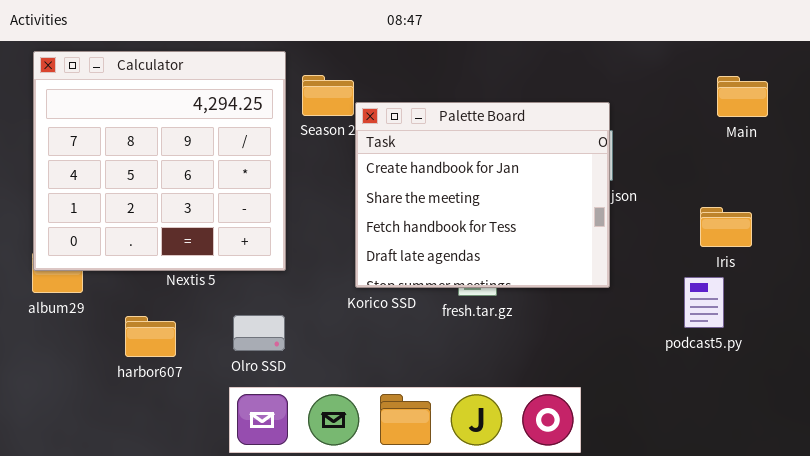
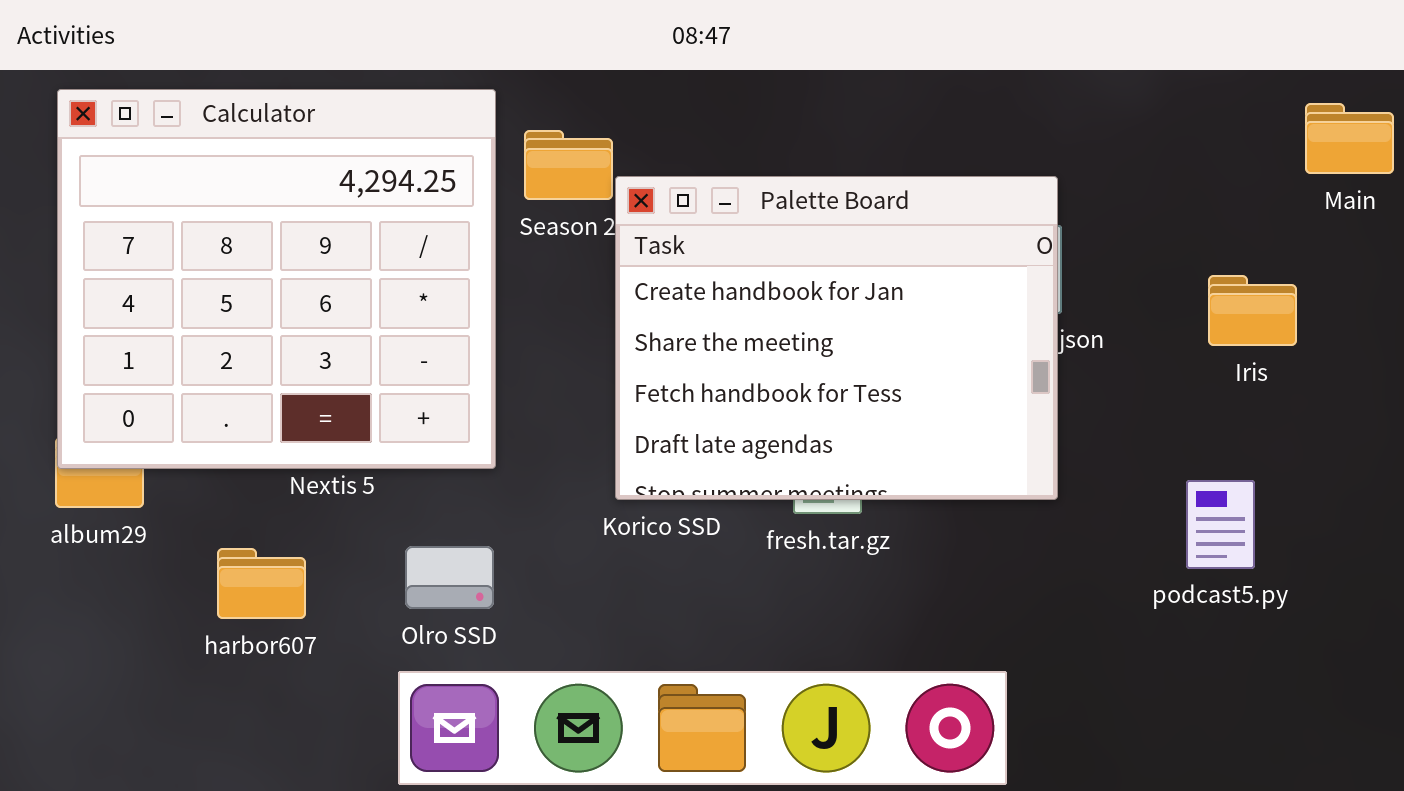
Main: [717,76,768,117] -> [1305,103,1394,174], moved
Iris: [700,207,752,247] -> [1208,275,1297,346], moved

